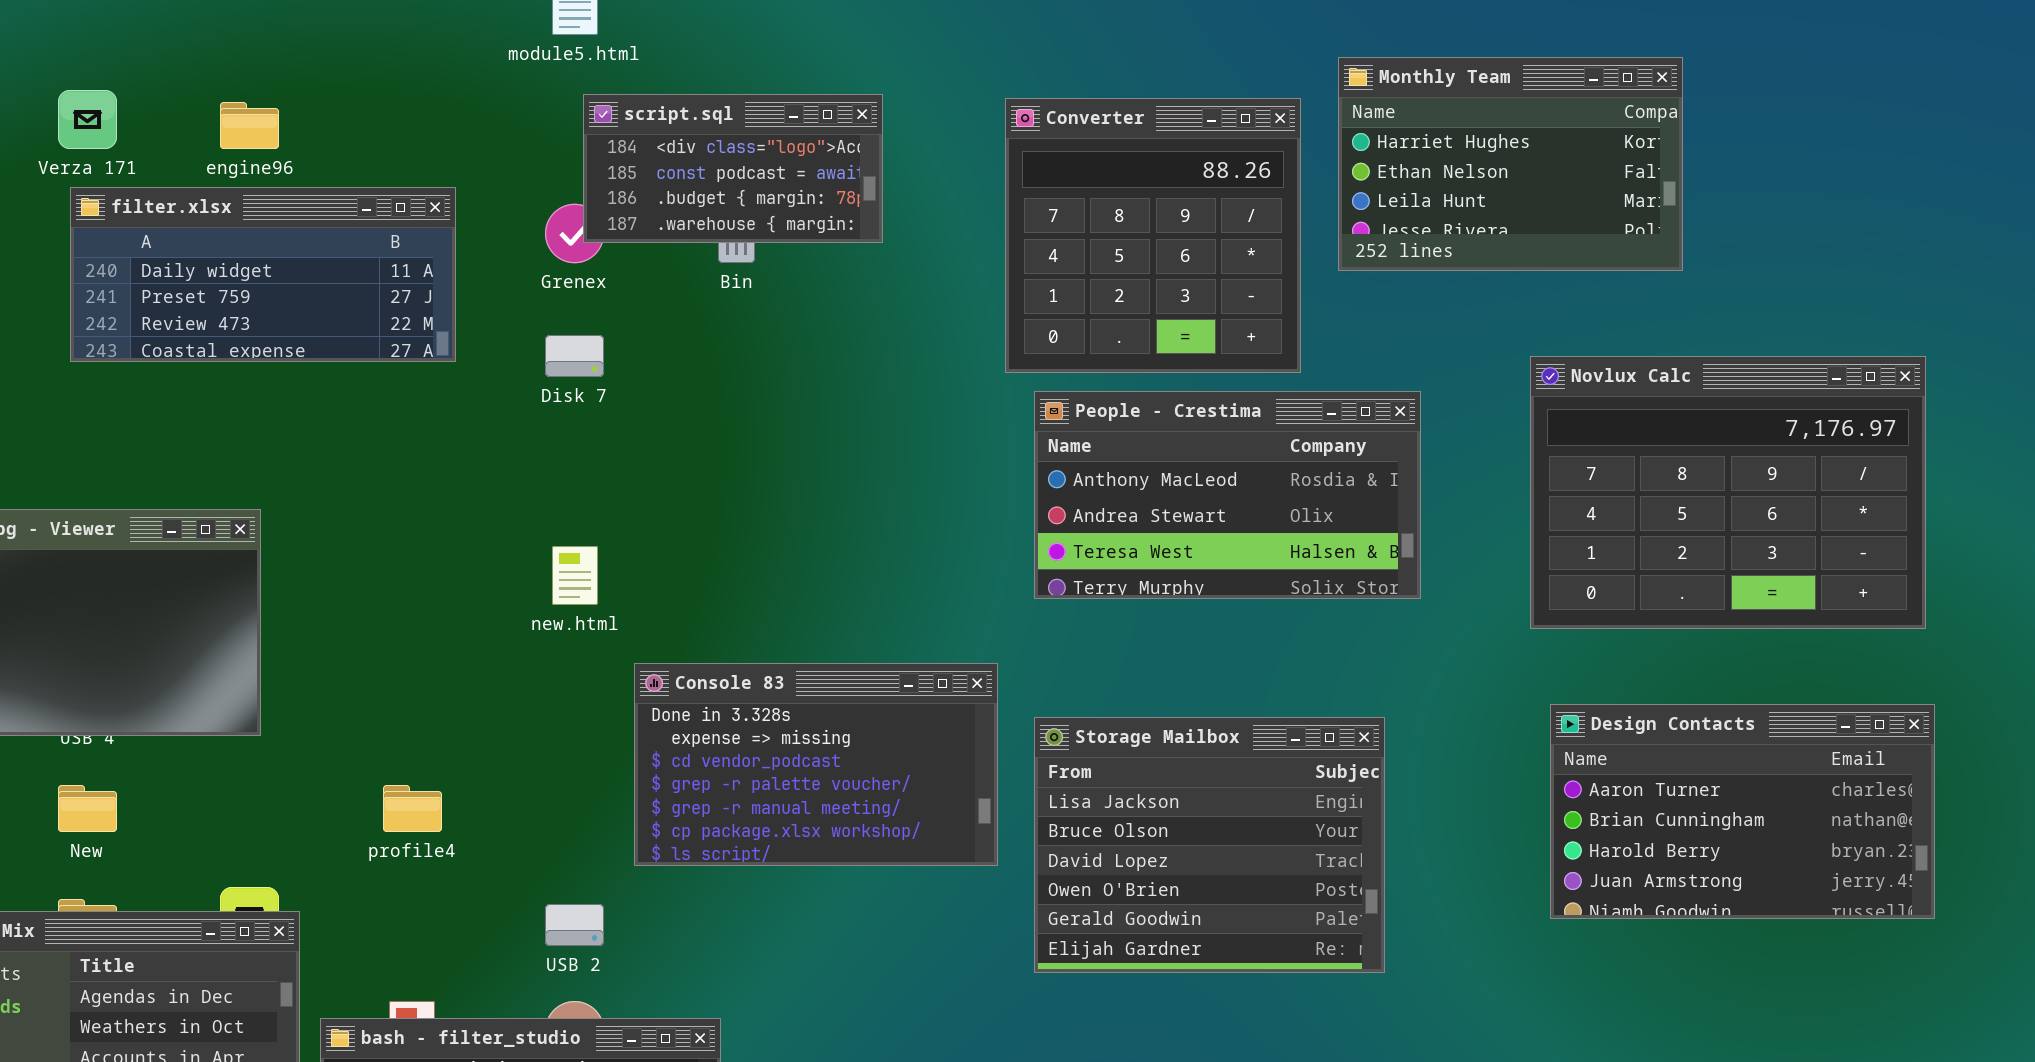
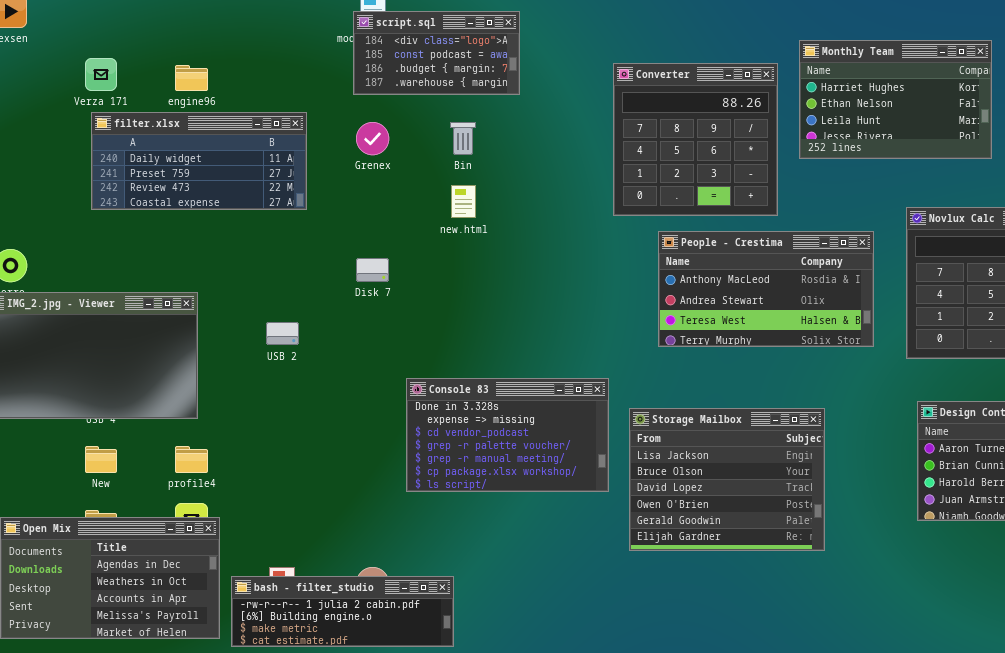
script.sql: [583,94,883,243] -> [353,11,520,95], moved
Disk 7: [545,335,604,377] -> [356,258,389,282], moved
People - Crestima: [1034,391,1421,599] -> [658,231,874,347], moved
new.html: [552,546,598,605] -> [451,185,476,218], moved
profile4: [383,785,442,832] -> [175,446,208,473], moved
USB 2: [545,904,604,946] -> [266,322,299,345], moved

